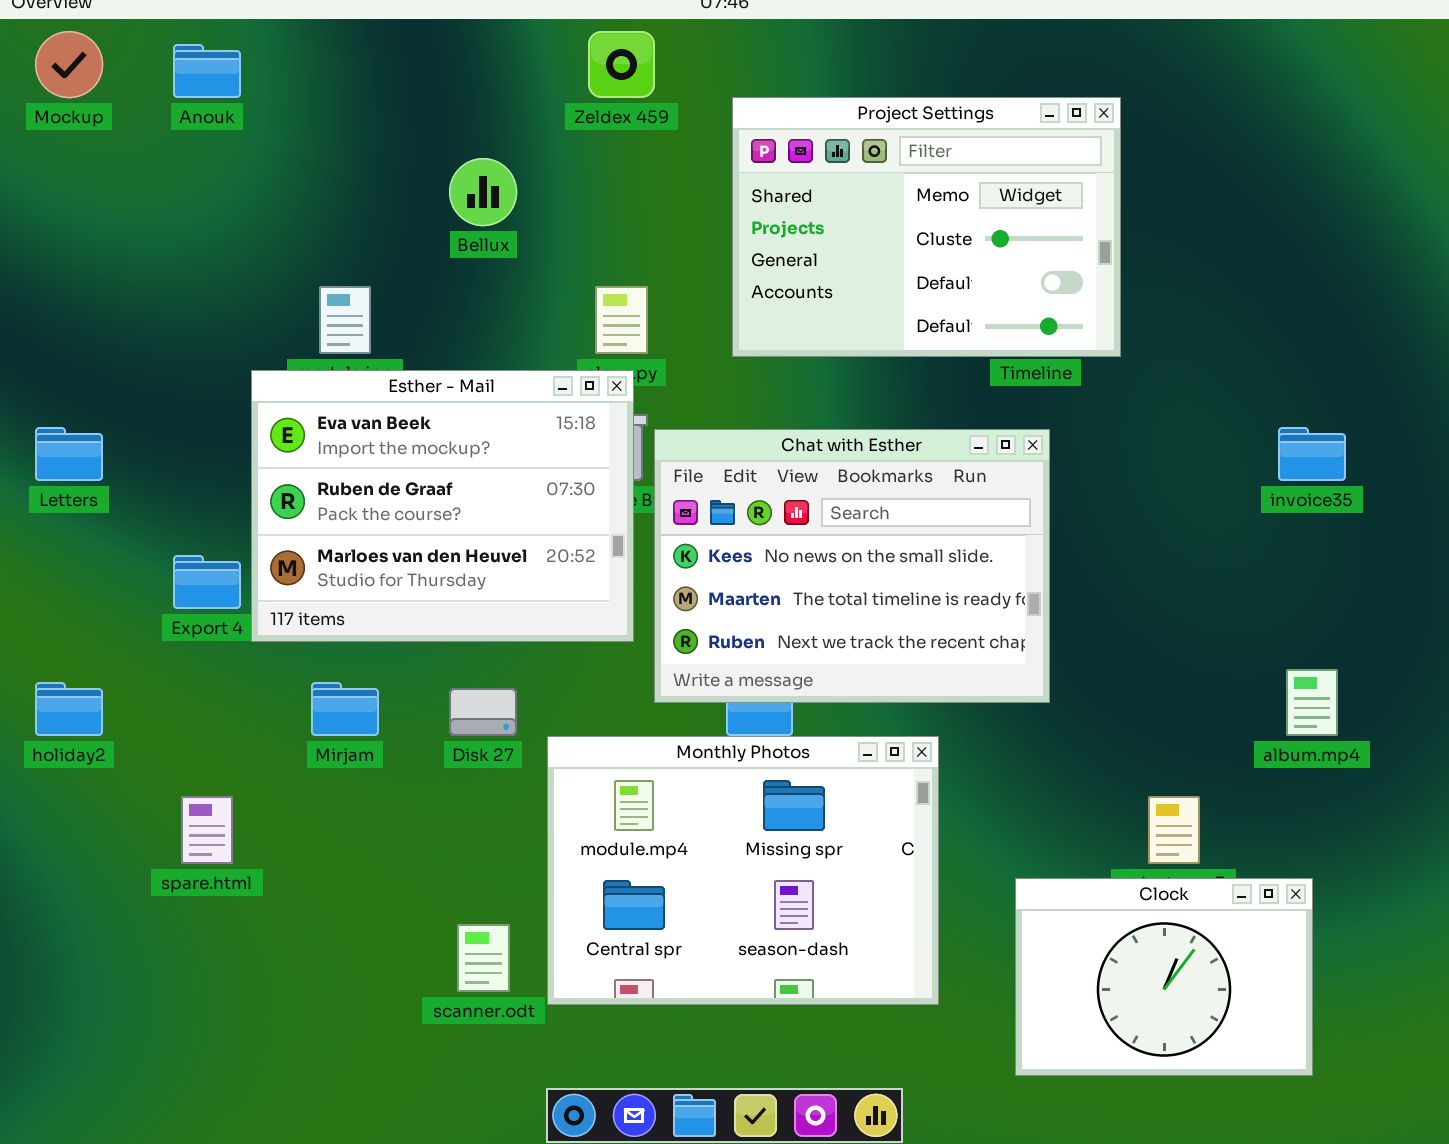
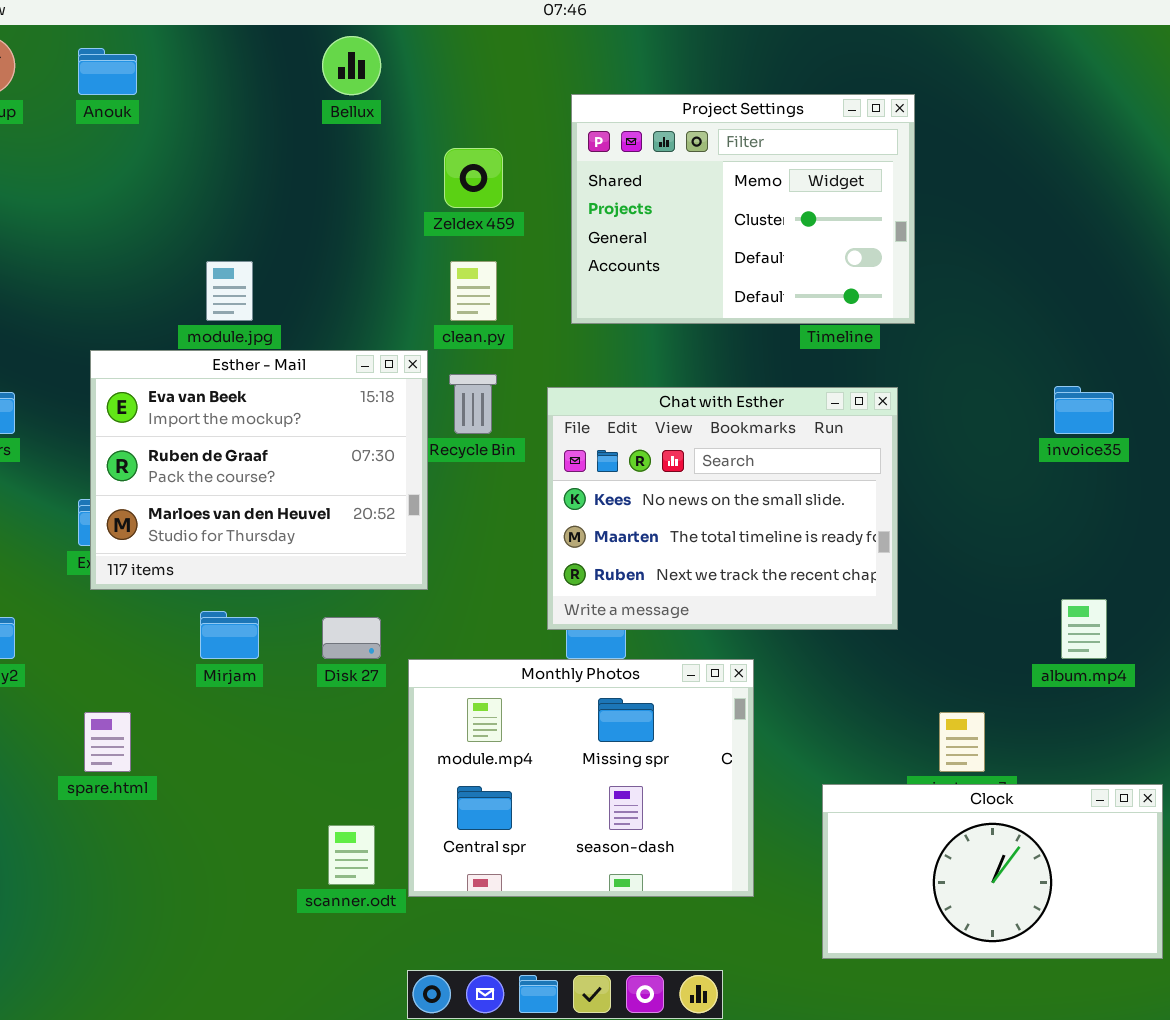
Zeldex 459: [588,31,655,98] -> [444,148,503,208], moved
Bellux: [449,158,517,226] -> [322,36,381,95], moved
Esther - Mail: [251,370,634,642] -> [90,350,428,590], moved
Chat with Esther: [654,429,1050,703] -> [547,387,898,630], moved
Clock: [1015,878,1313,1076] -> [822,784,1163,959], resized

